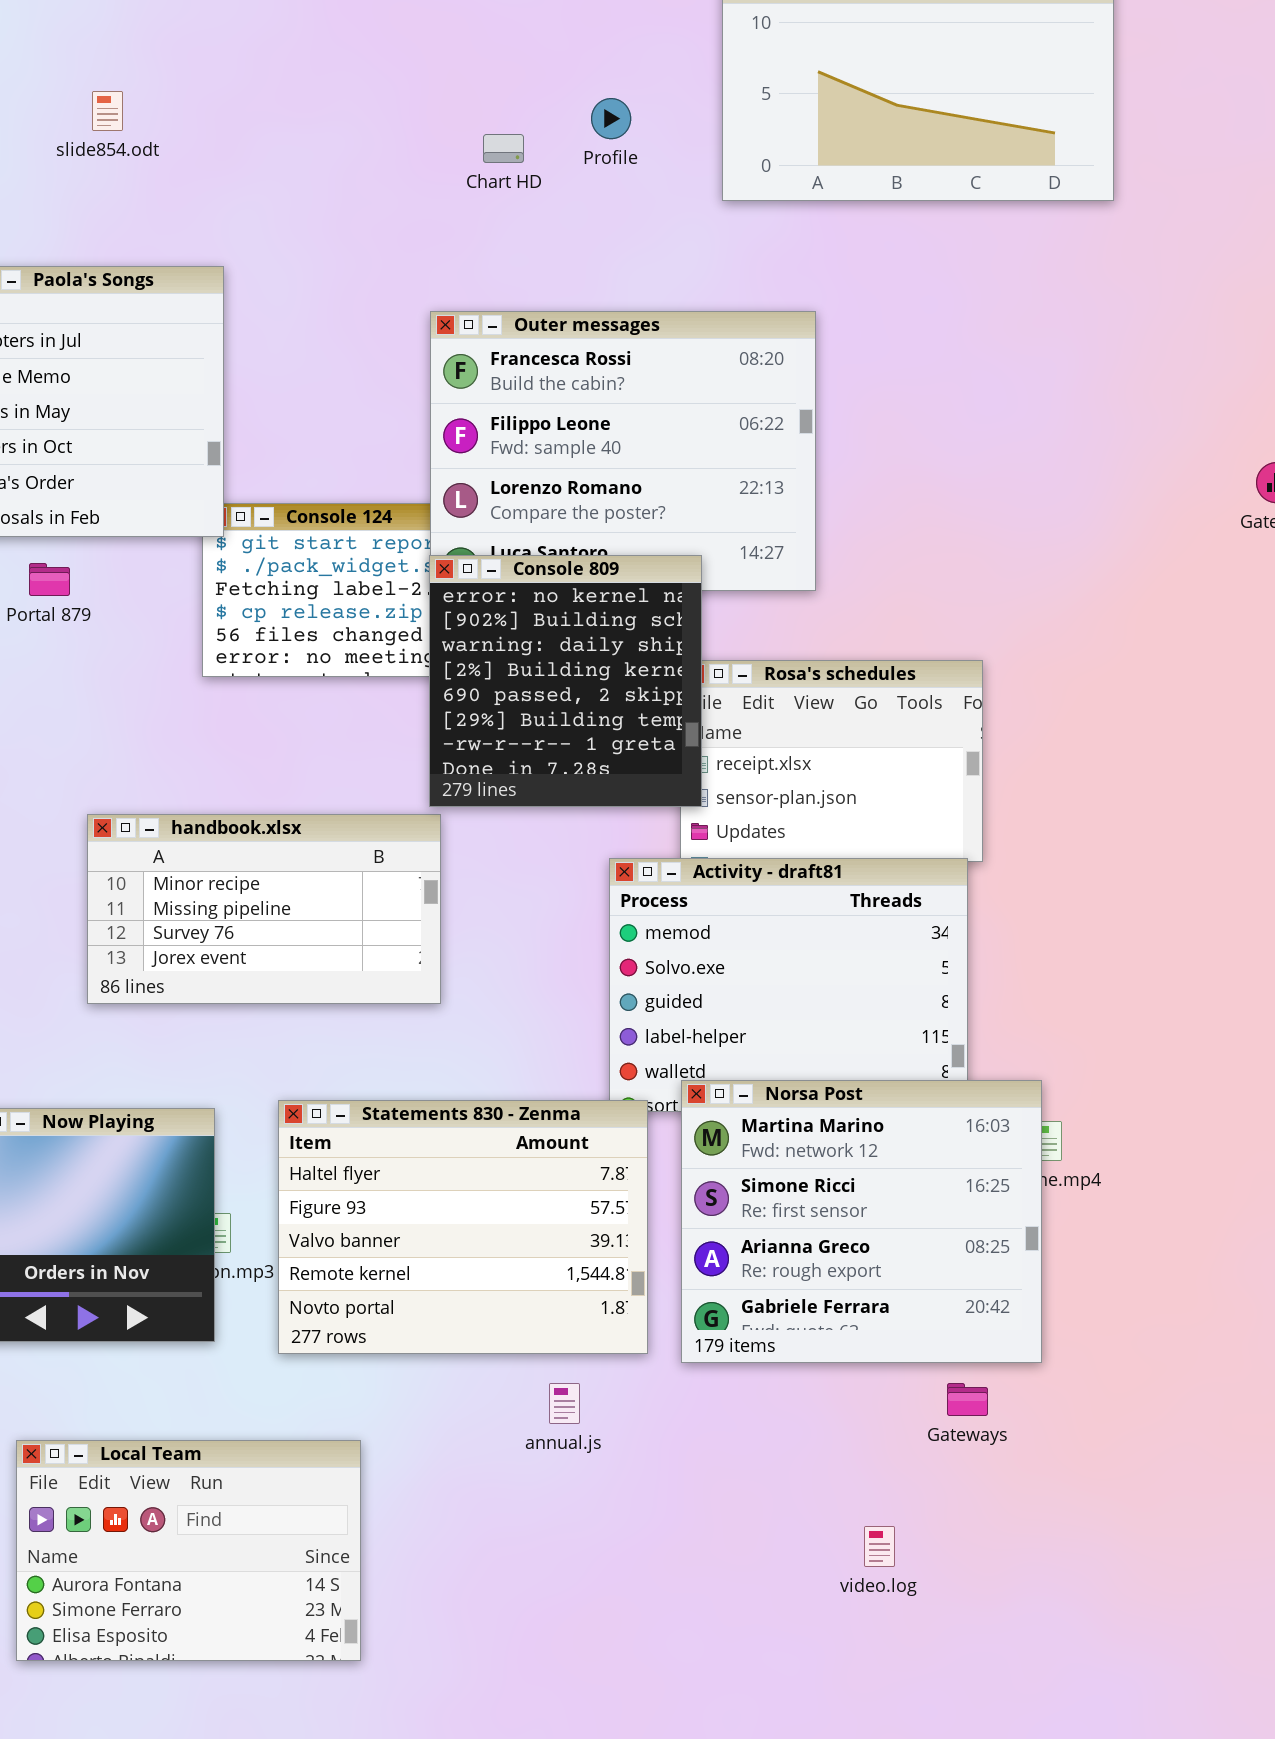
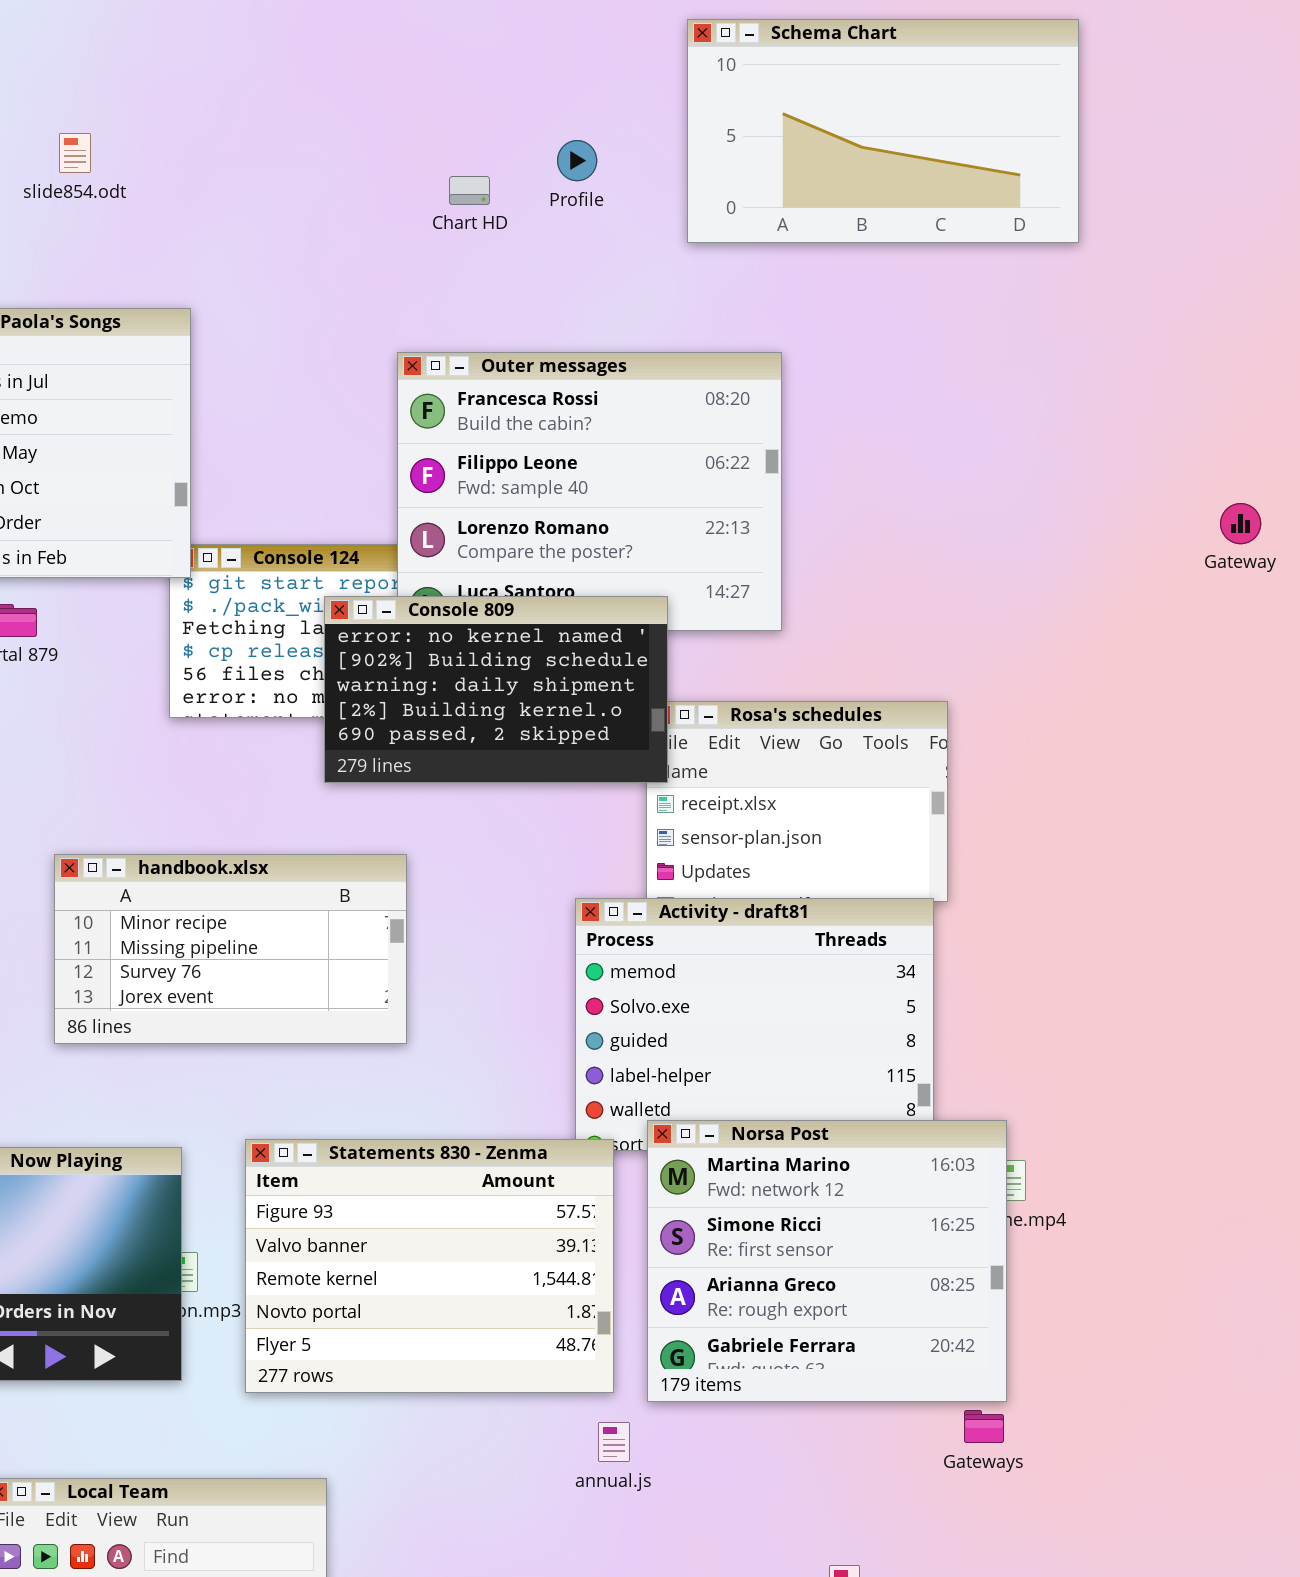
Console 809: [429,555,702,807] -> [324,596,668,783], resized
Statements 830 - Zenma: [278,1100,648,1354] -> [245,1139,614,1393], scrolled down 1 row
annual.js: [549,1383,580,1424] -> [598,1422,630,1462], moved
Gateways: [947,1383,988,1416] -> [964,1410,1004,1443], moved

